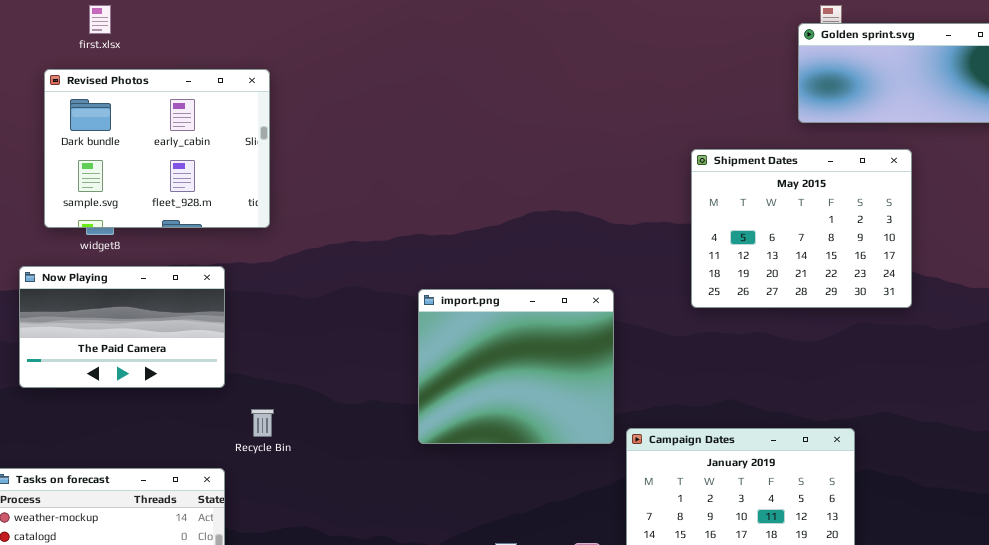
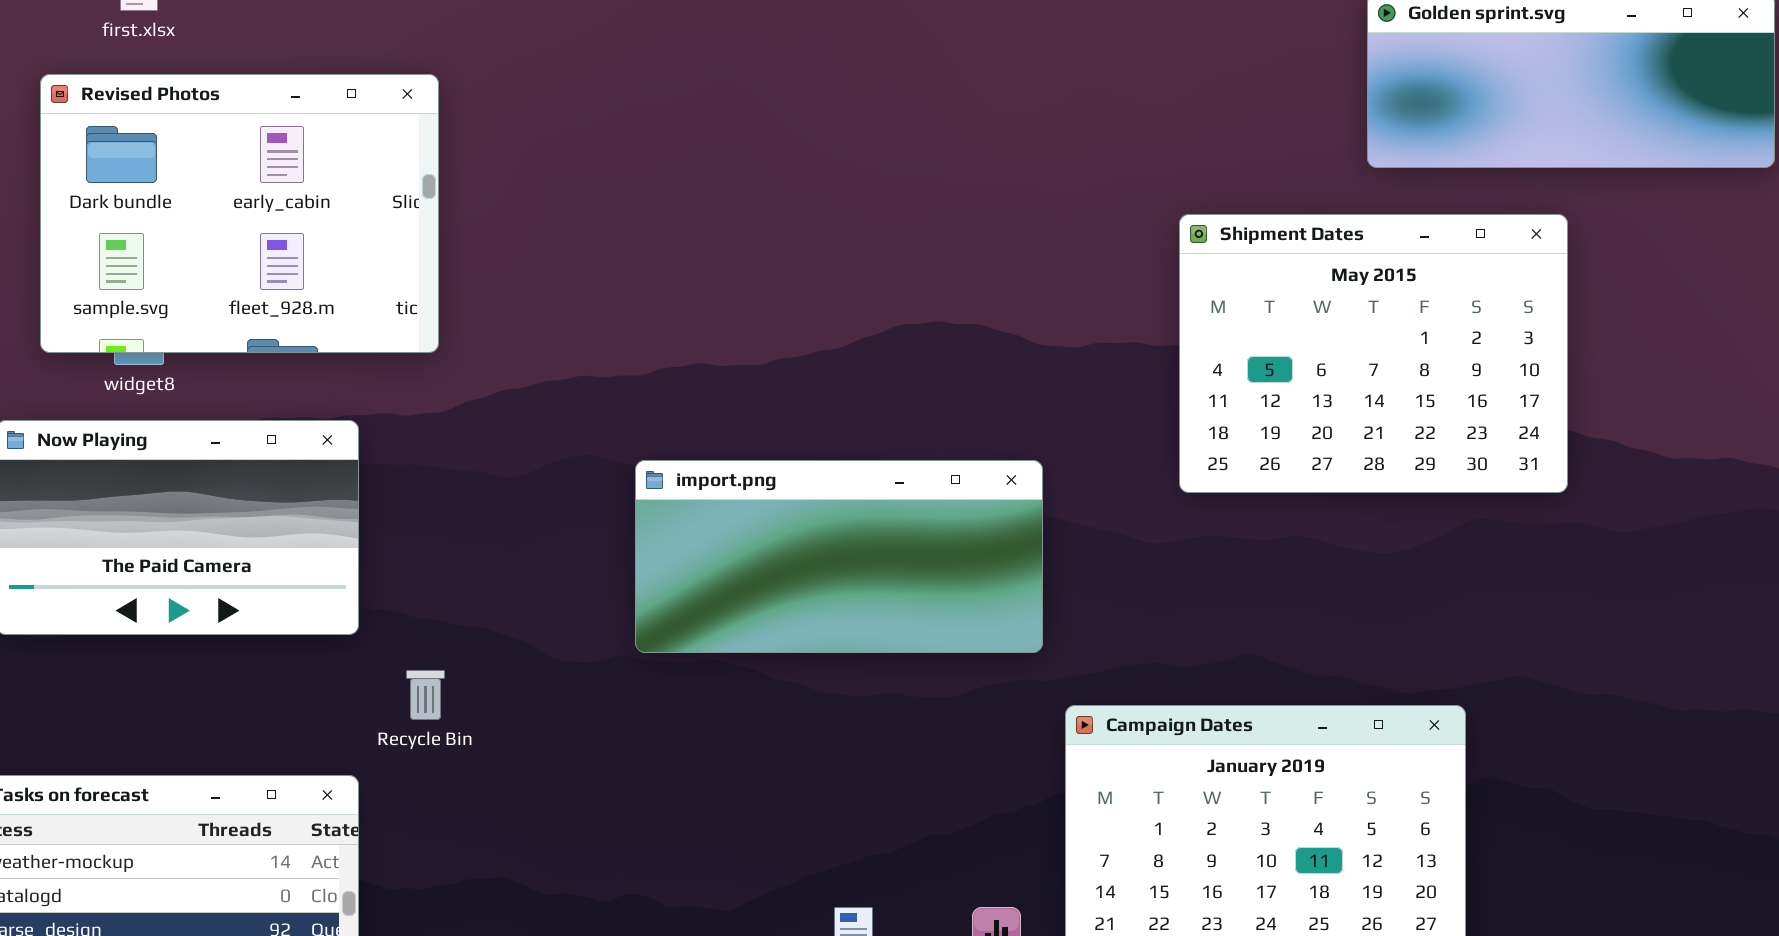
import.png: [418,289,614,444] -> [635,460,1043,653], resized

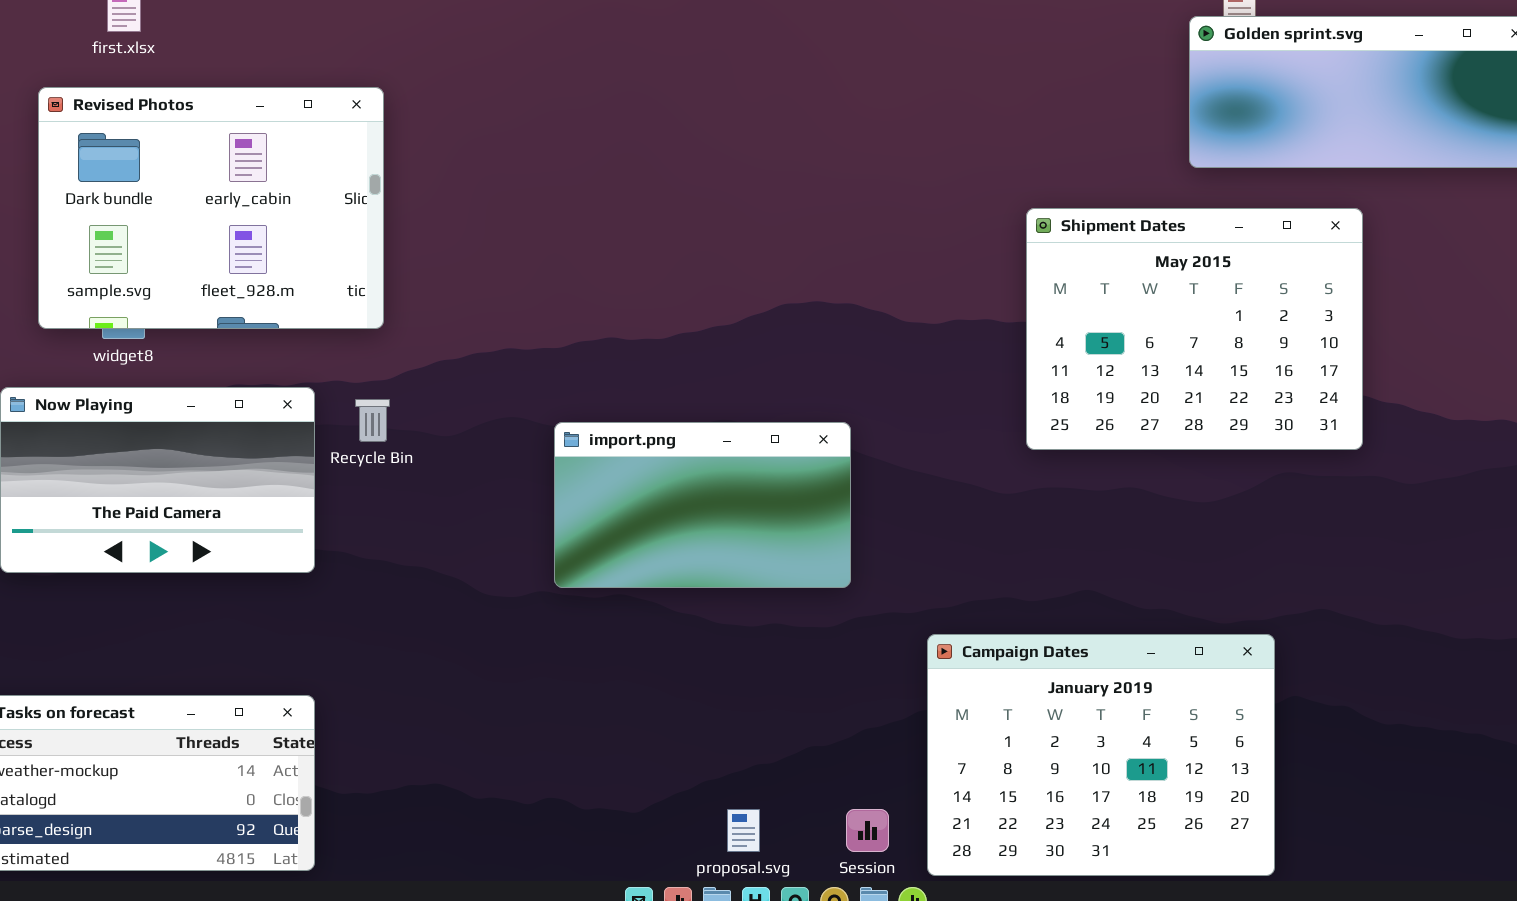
import.png: [635,460,1043,653] -> [554,422,851,588], resized
Recycle Bin: [406,670,445,720] -> [355,399,390,442], moved

